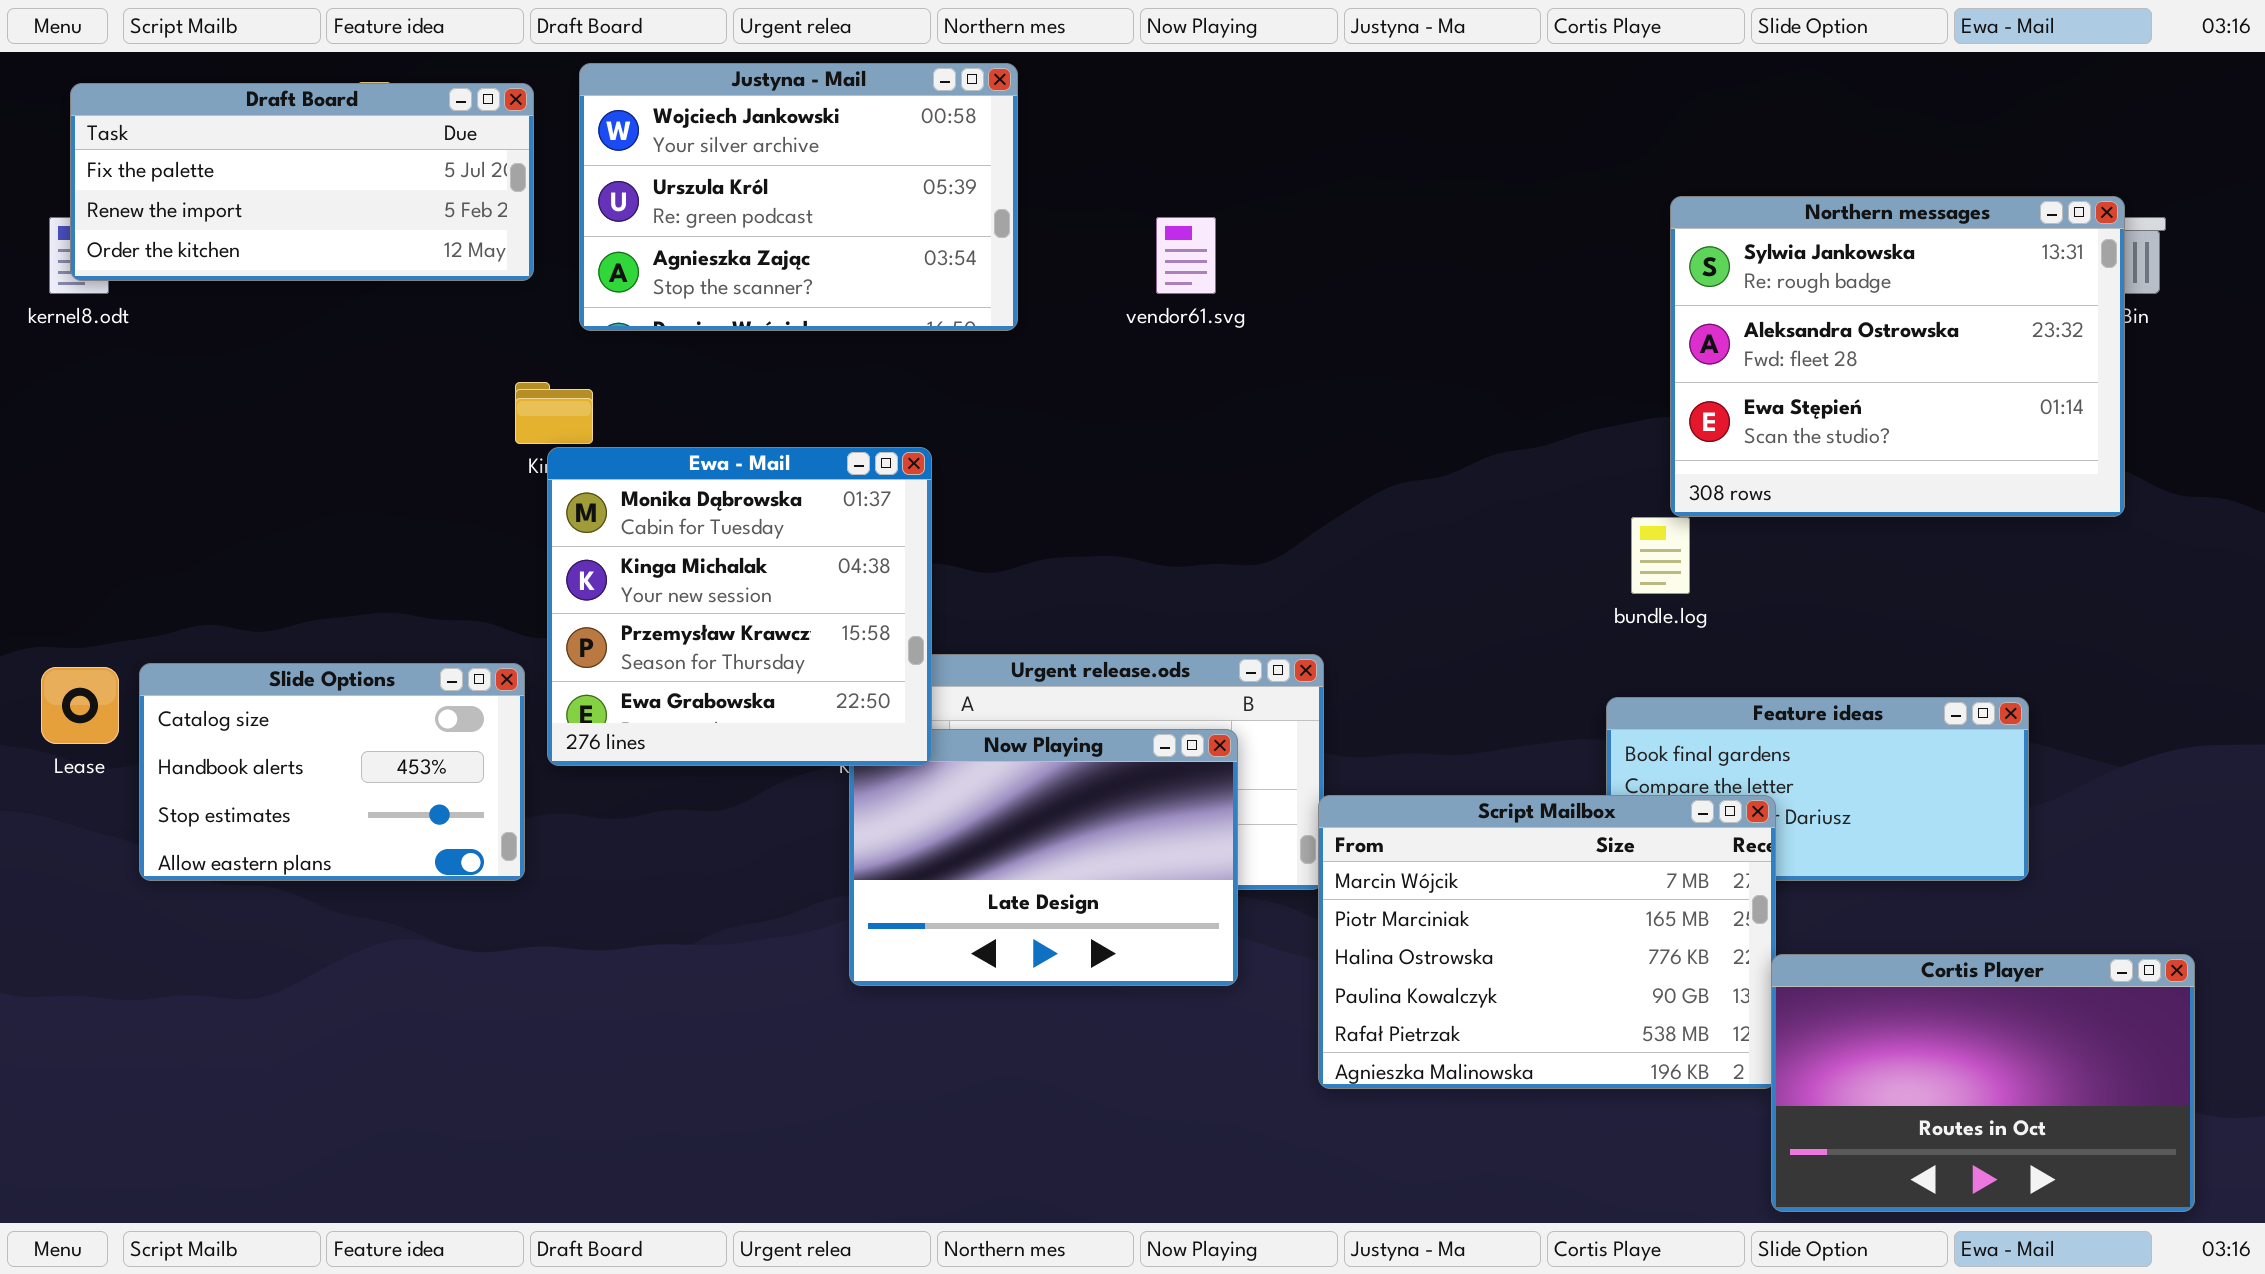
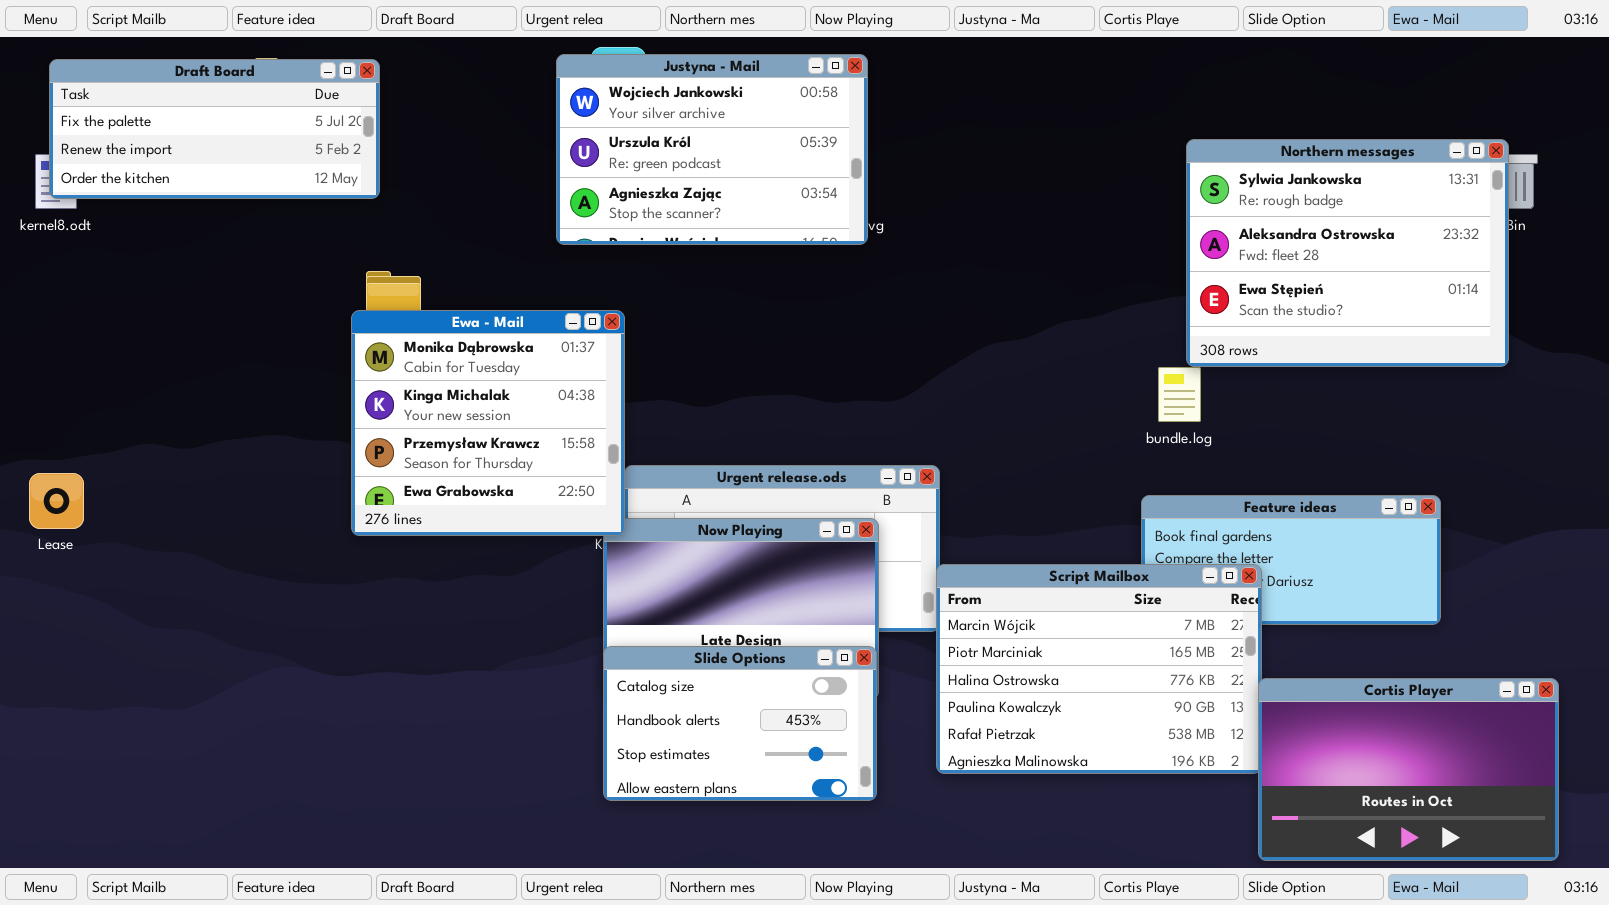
Justyna - Mail: [579,63,1018,331] -> [556,54,868,245], moved
Ewa - Mail: [547,447,932,766] -> [351,310,625,536], moved
Slide Options: [139,663,525,881] -> [603,646,877,801], moved

